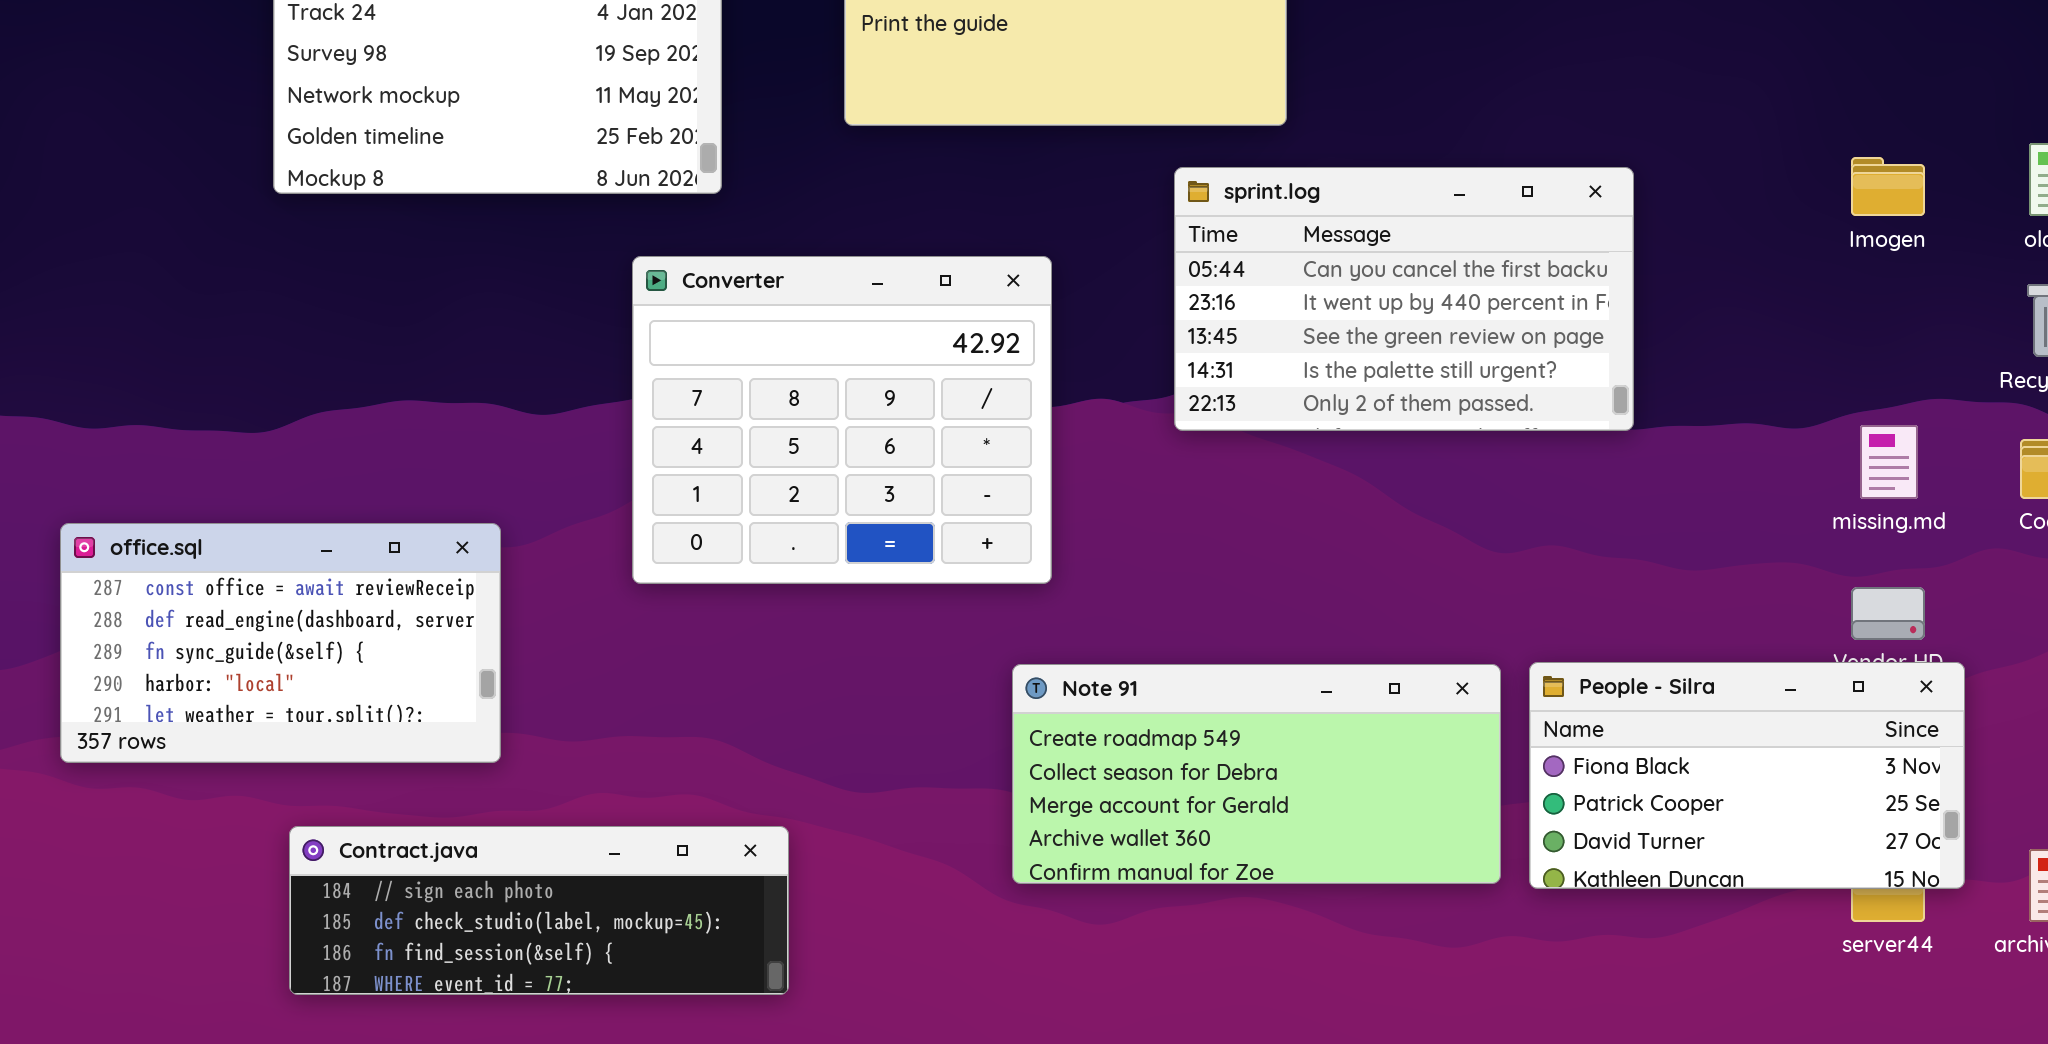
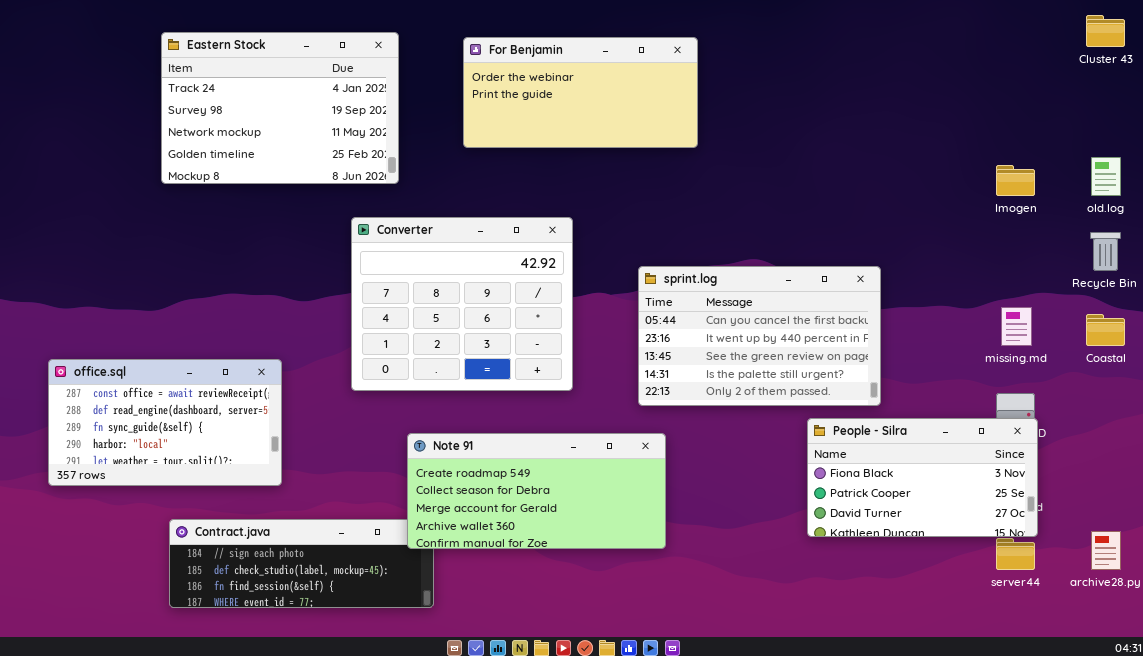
sprint.log: [1174,167,1634,431] -> [638,266,881,406], moved
People - Silra: [1529,662,1965,889] -> [807,418,1038,537], moved
Note 91: [1012,664,1501,884] -> [407,433,666,549], moved

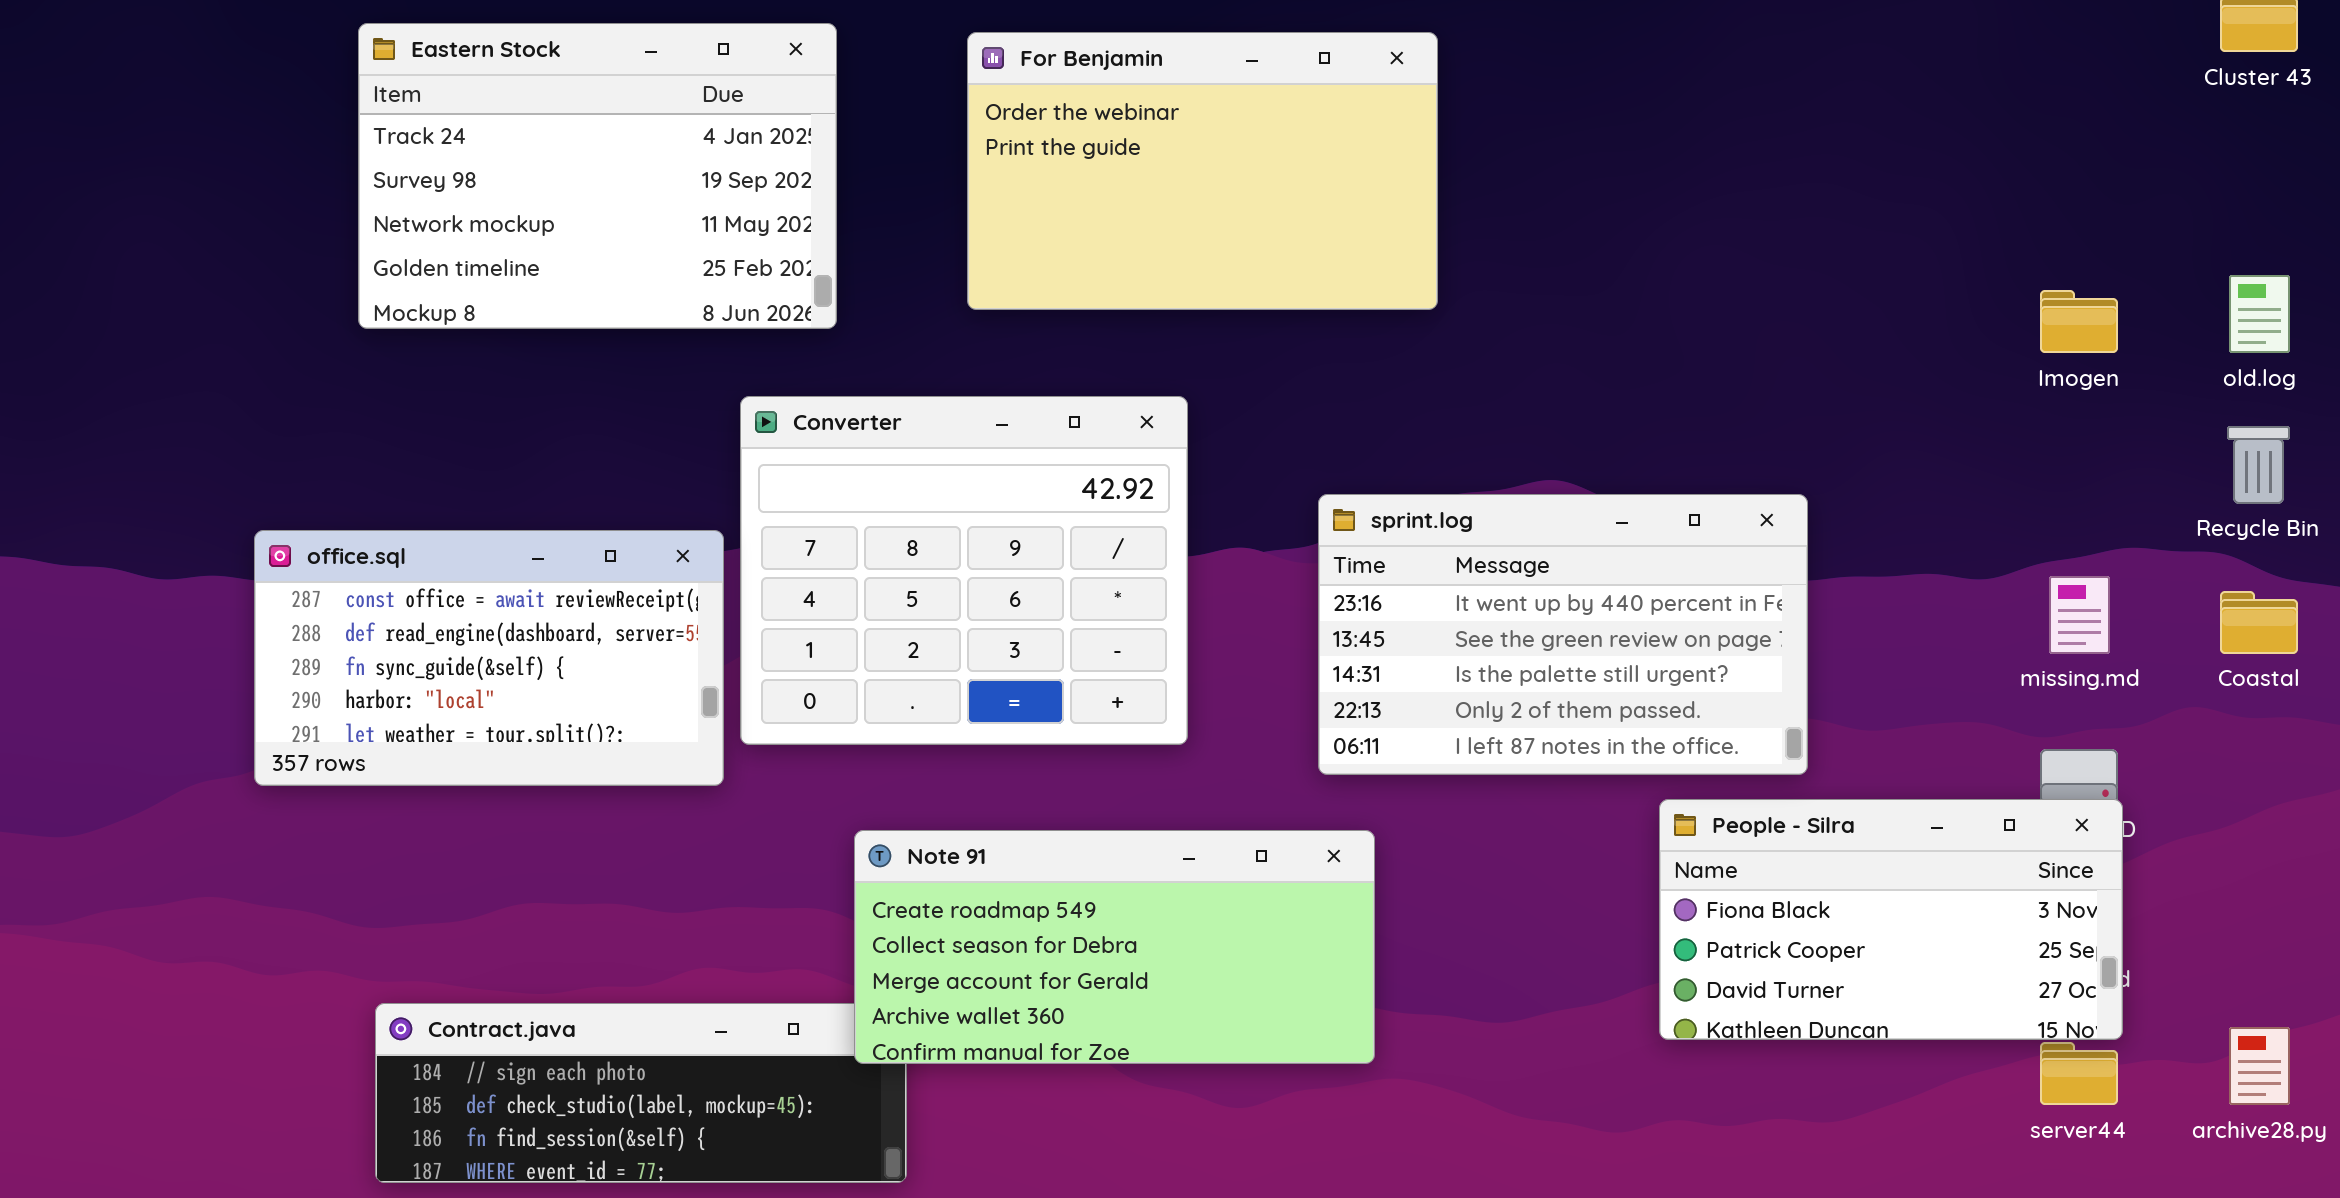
For Benjamin: [463,37,698,148] -> [967,32,1438,310], resized
sprint.log: [638,266,881,406] -> [1318,494,1808,775], scrolled down 1 row
office.sql: [48,359,282,486] -> [254,530,724,786], moved

